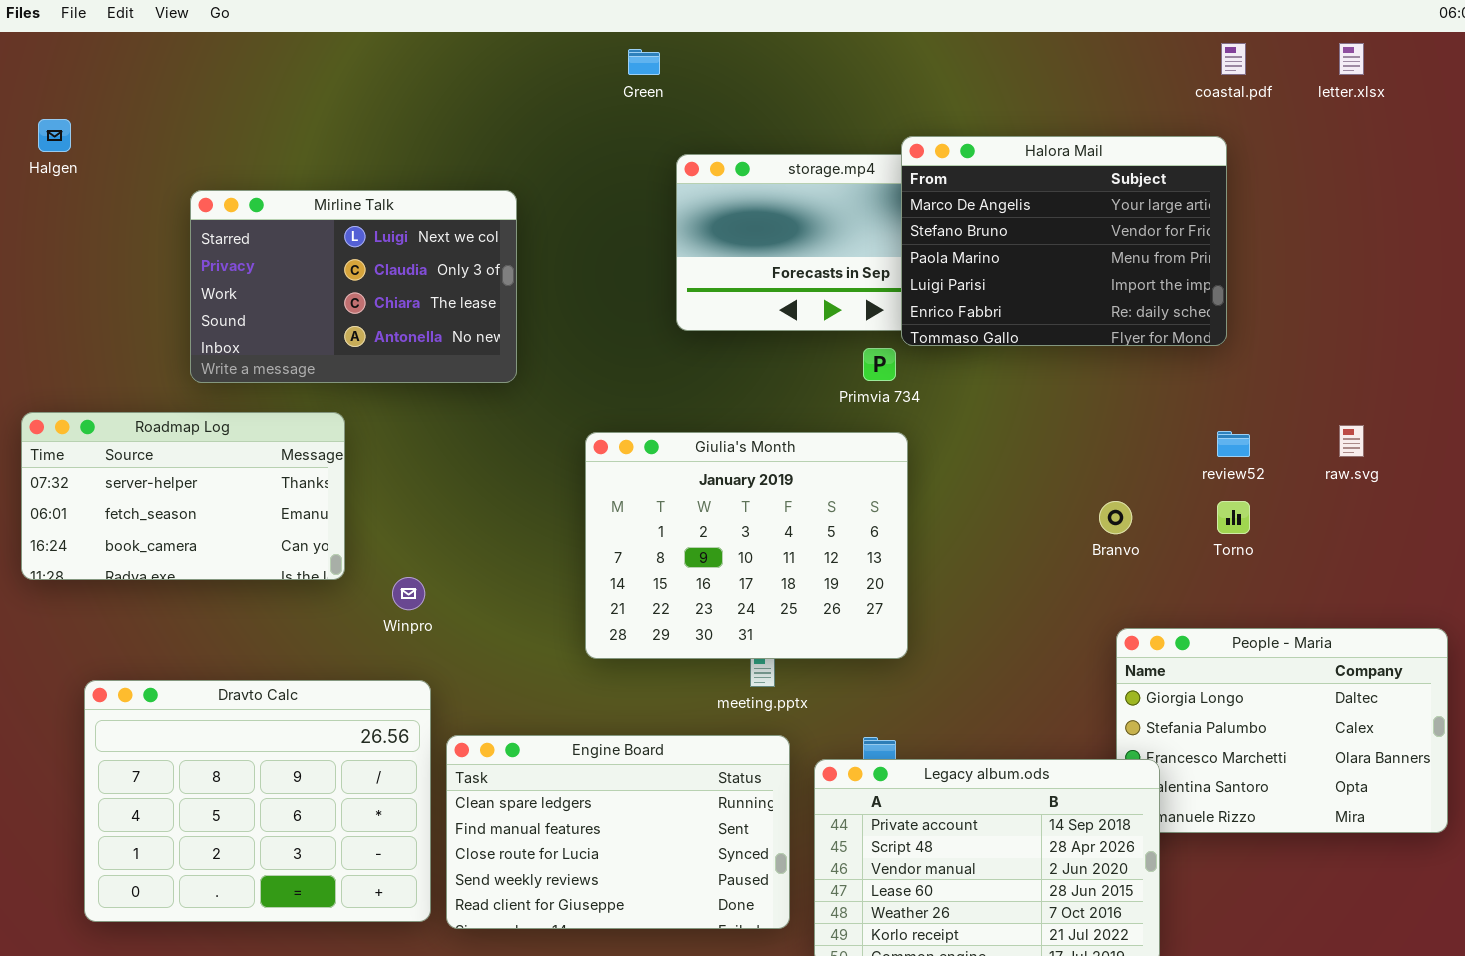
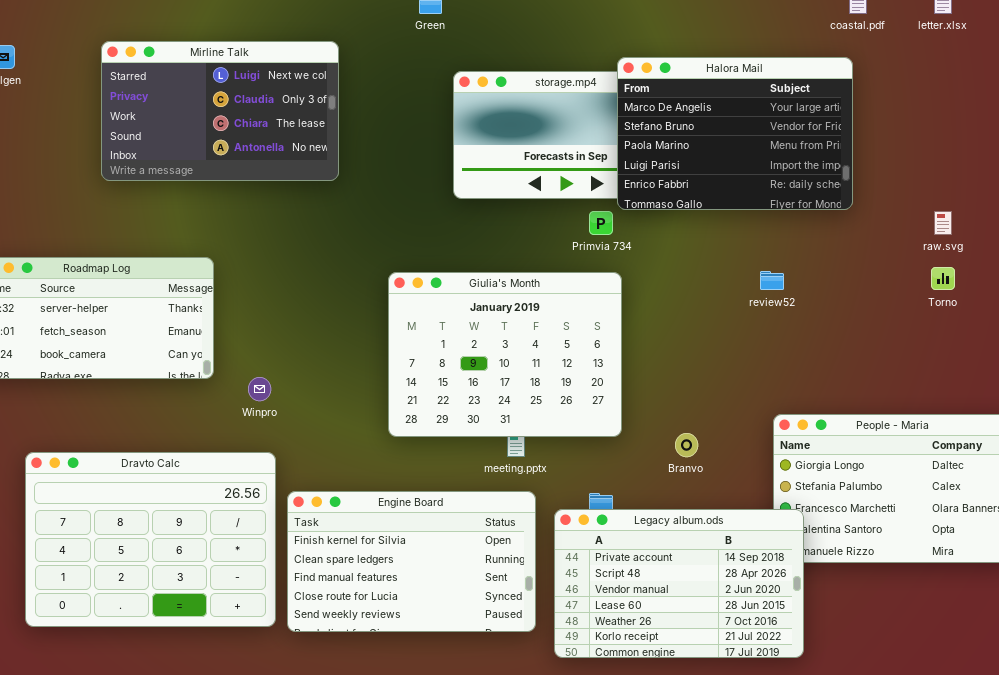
Mirline Talk: [190,190,517,383] -> [101,41,339,181], moved
raw.svg: [1339,425,1364,457] -> [934,211,952,235], moved
review52: [1217,431,1250,457] -> [760,271,784,290], moved
Branvo: [1099,501,1132,534] -> [675,433,698,457], moved
Torno: [1217,501,1250,534] -> [931,267,955,290], moved
Engine Board: [446,735,790,929] -> [287,491,536,632], scrolled up 1 row

